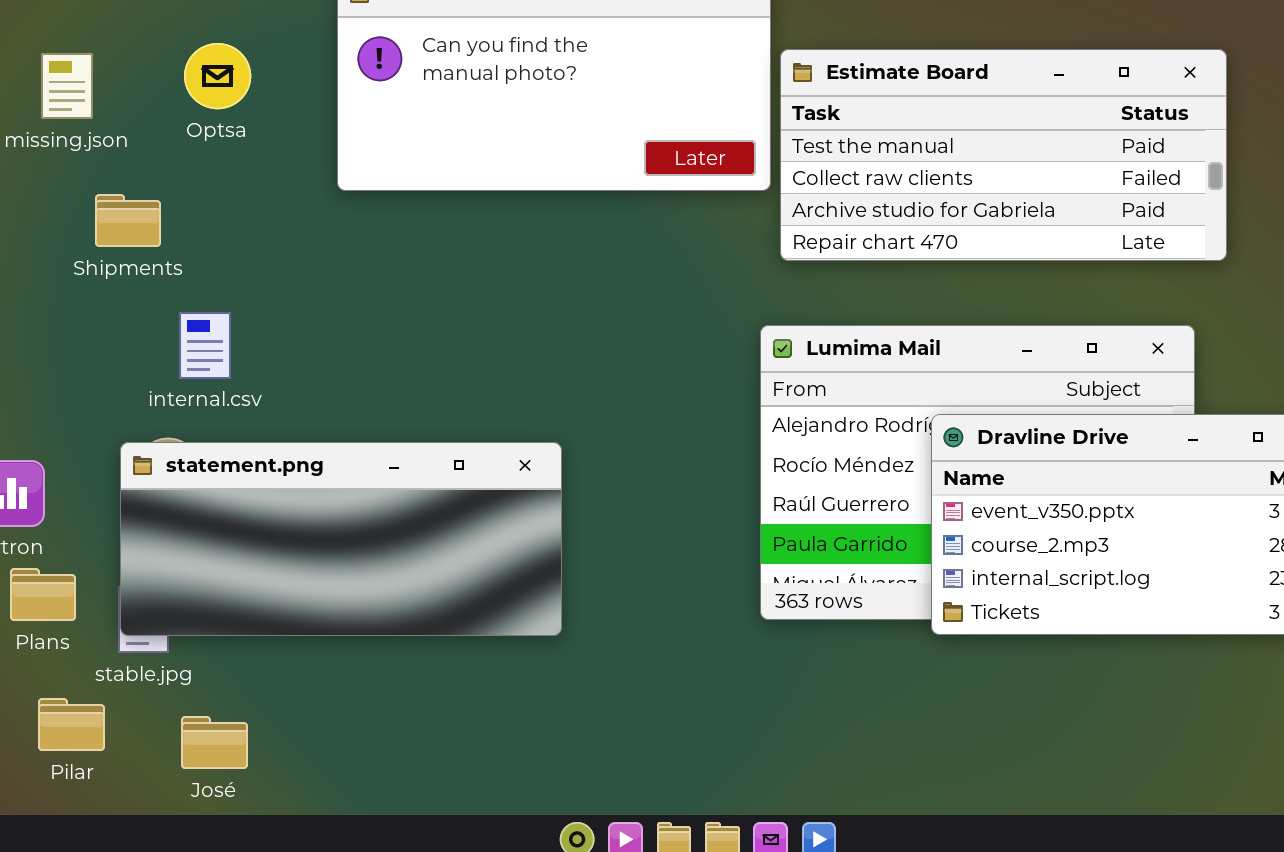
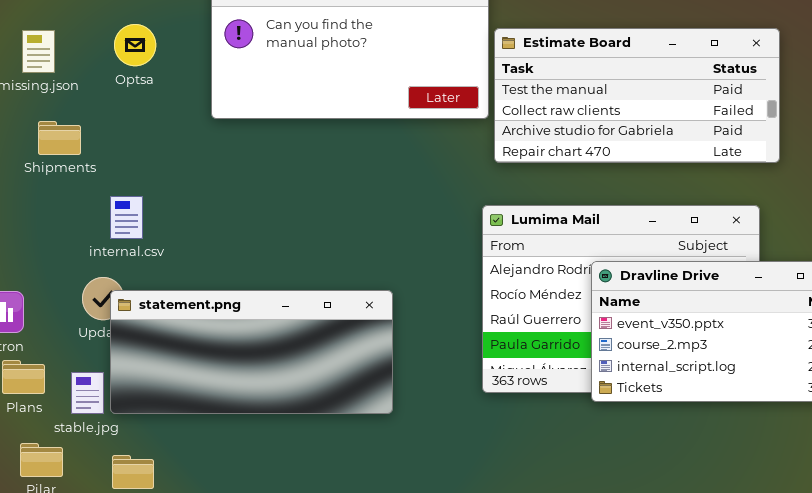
Shipments: [95,194,161,247] -> [38,121,81,155], moved
statement.png: [120,442,562,636] -> [110,290,393,414], moved

